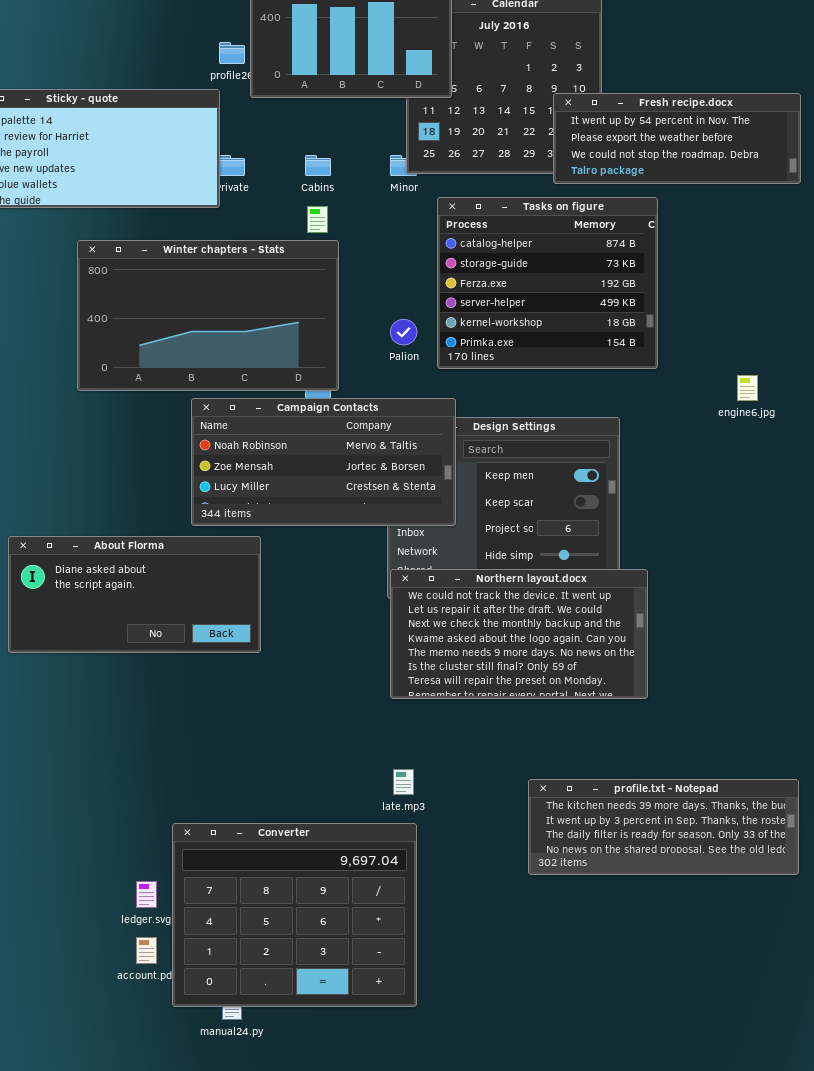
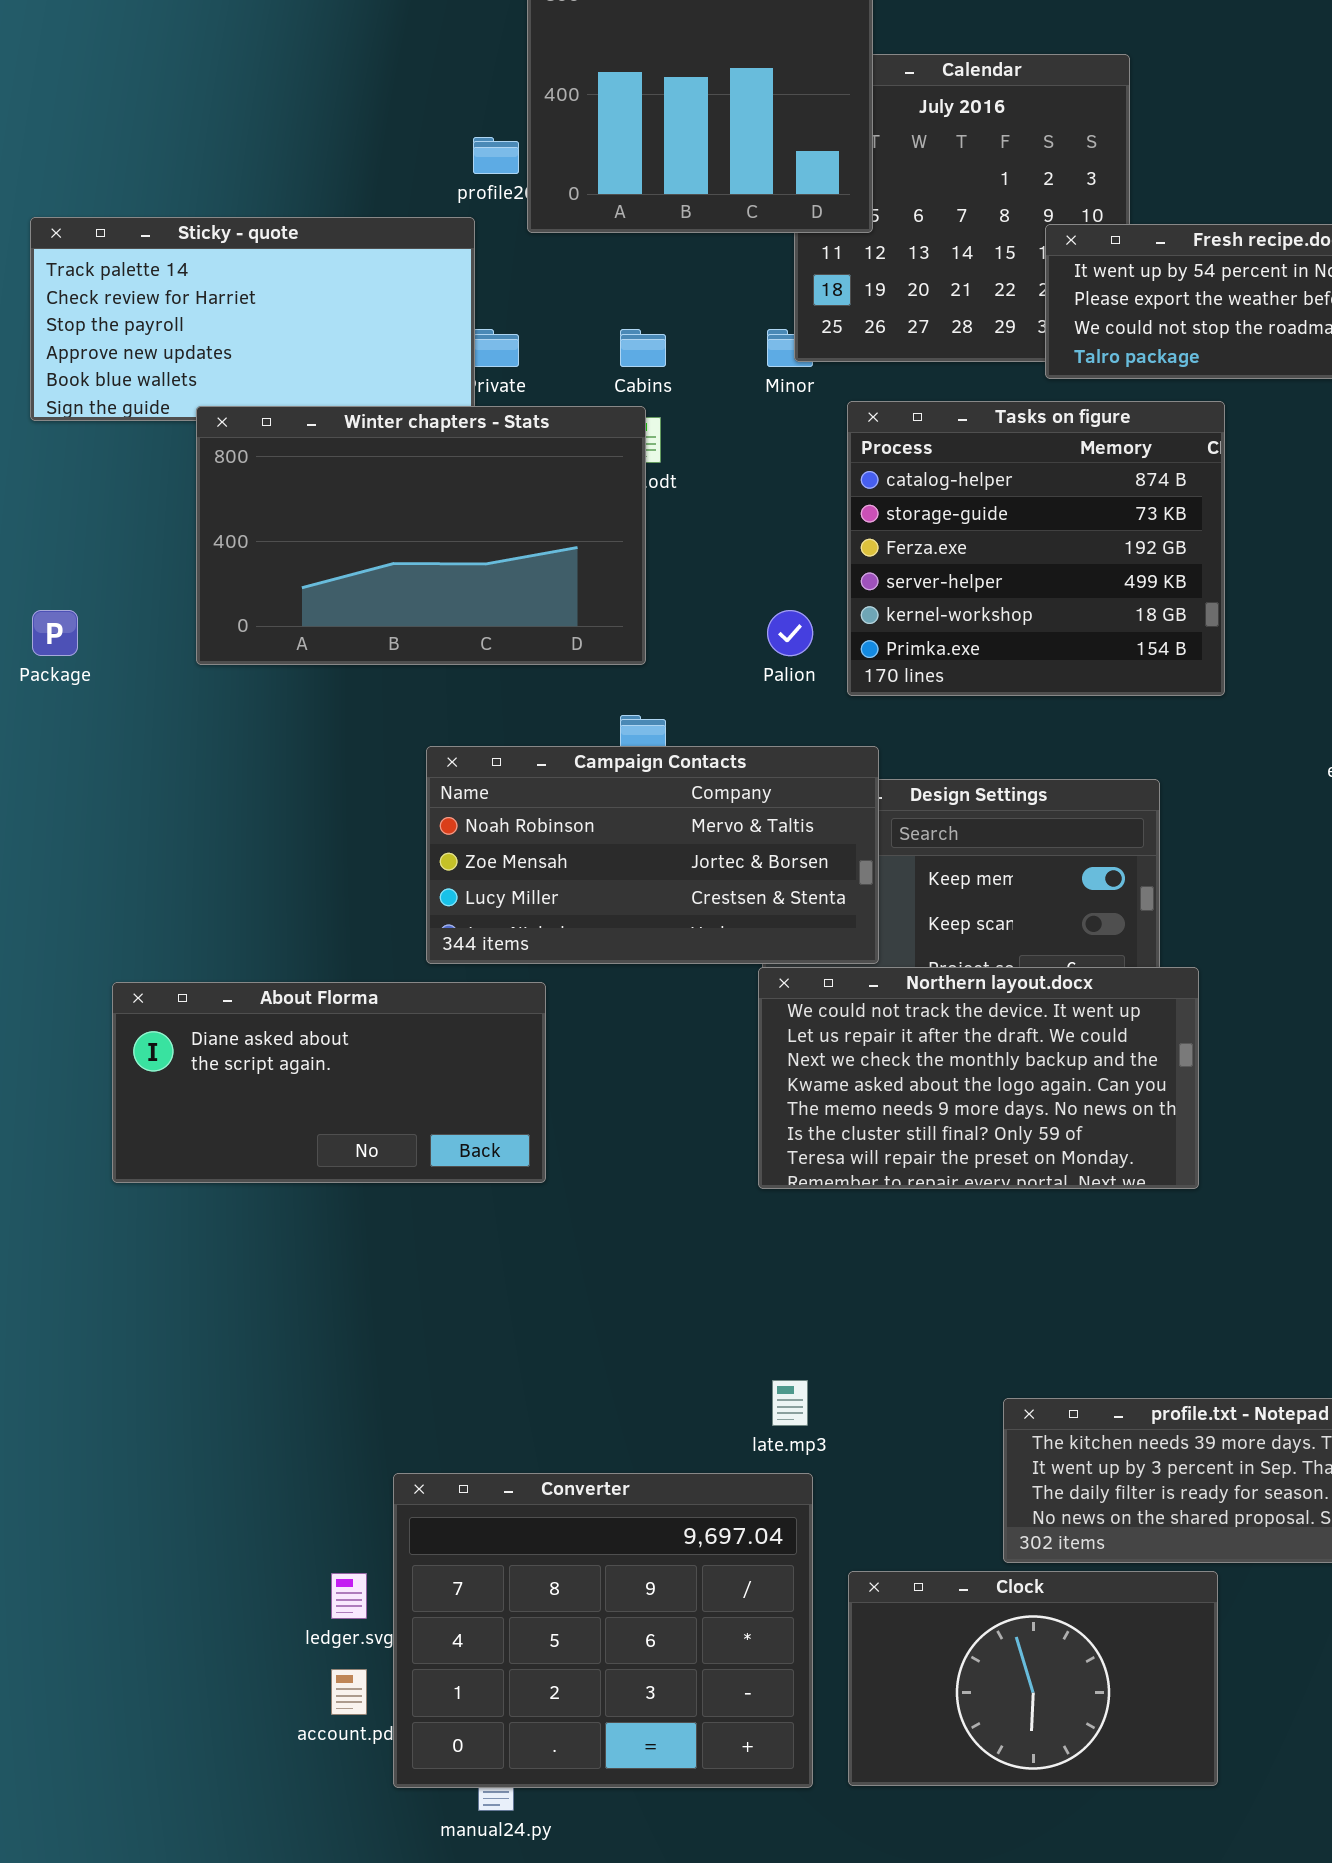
Winter chapters - Stats: [77,240,339,391] -> [196,406,646,665], moved
Northern layout.docx: [390,569,648,699] -> [758,967,1199,1189], moved
Clock: none -> [848,1571,1218,1786], opened

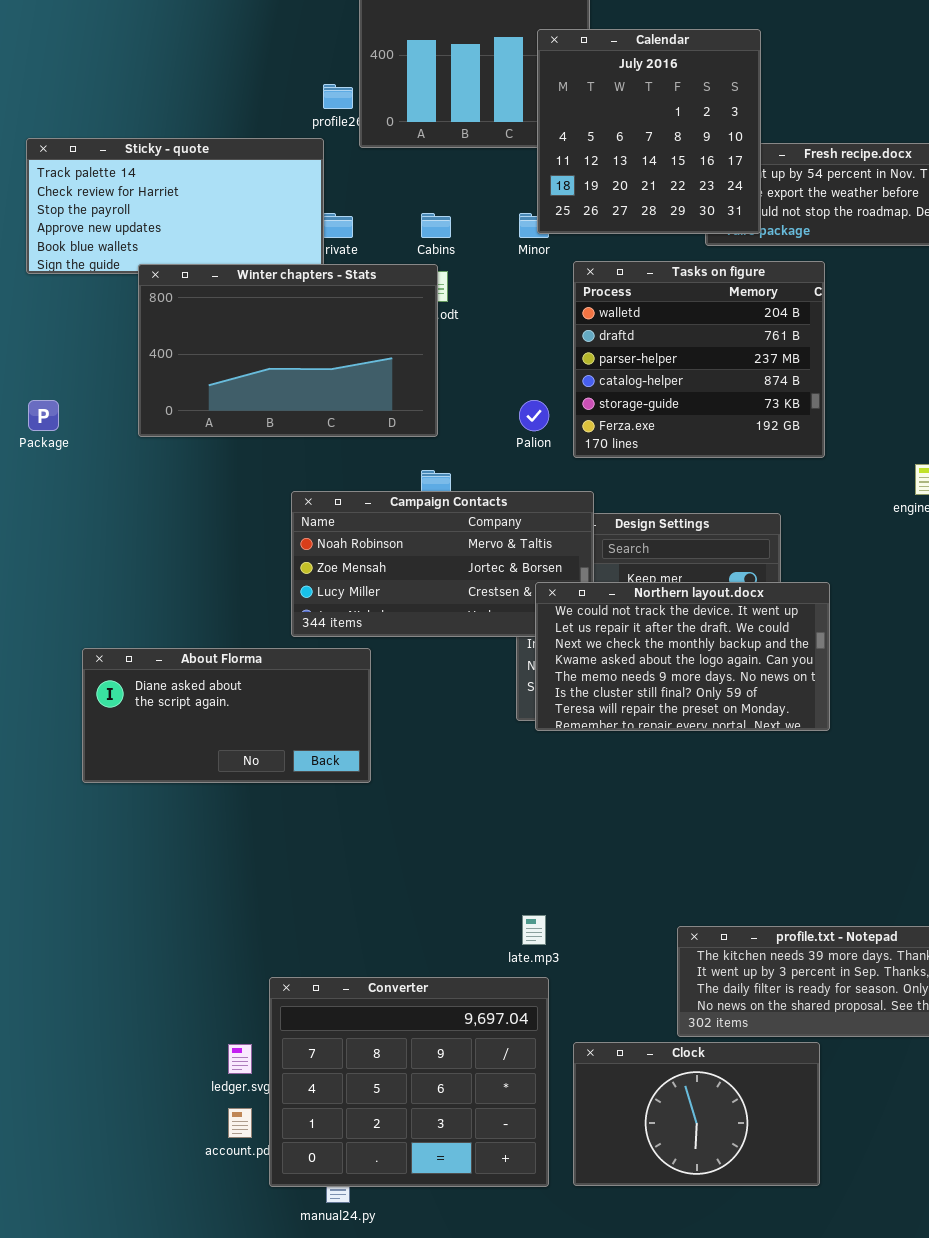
Calendar: [794,54,1130,362] -> [537,29,761,234], raised
Tasks on figure: [847,401,1225,696] -> [573,261,825,458], scrolled up 3 rows
Northern layout.docx: [758,967,1199,1189] -> [535,582,830,731], moved

